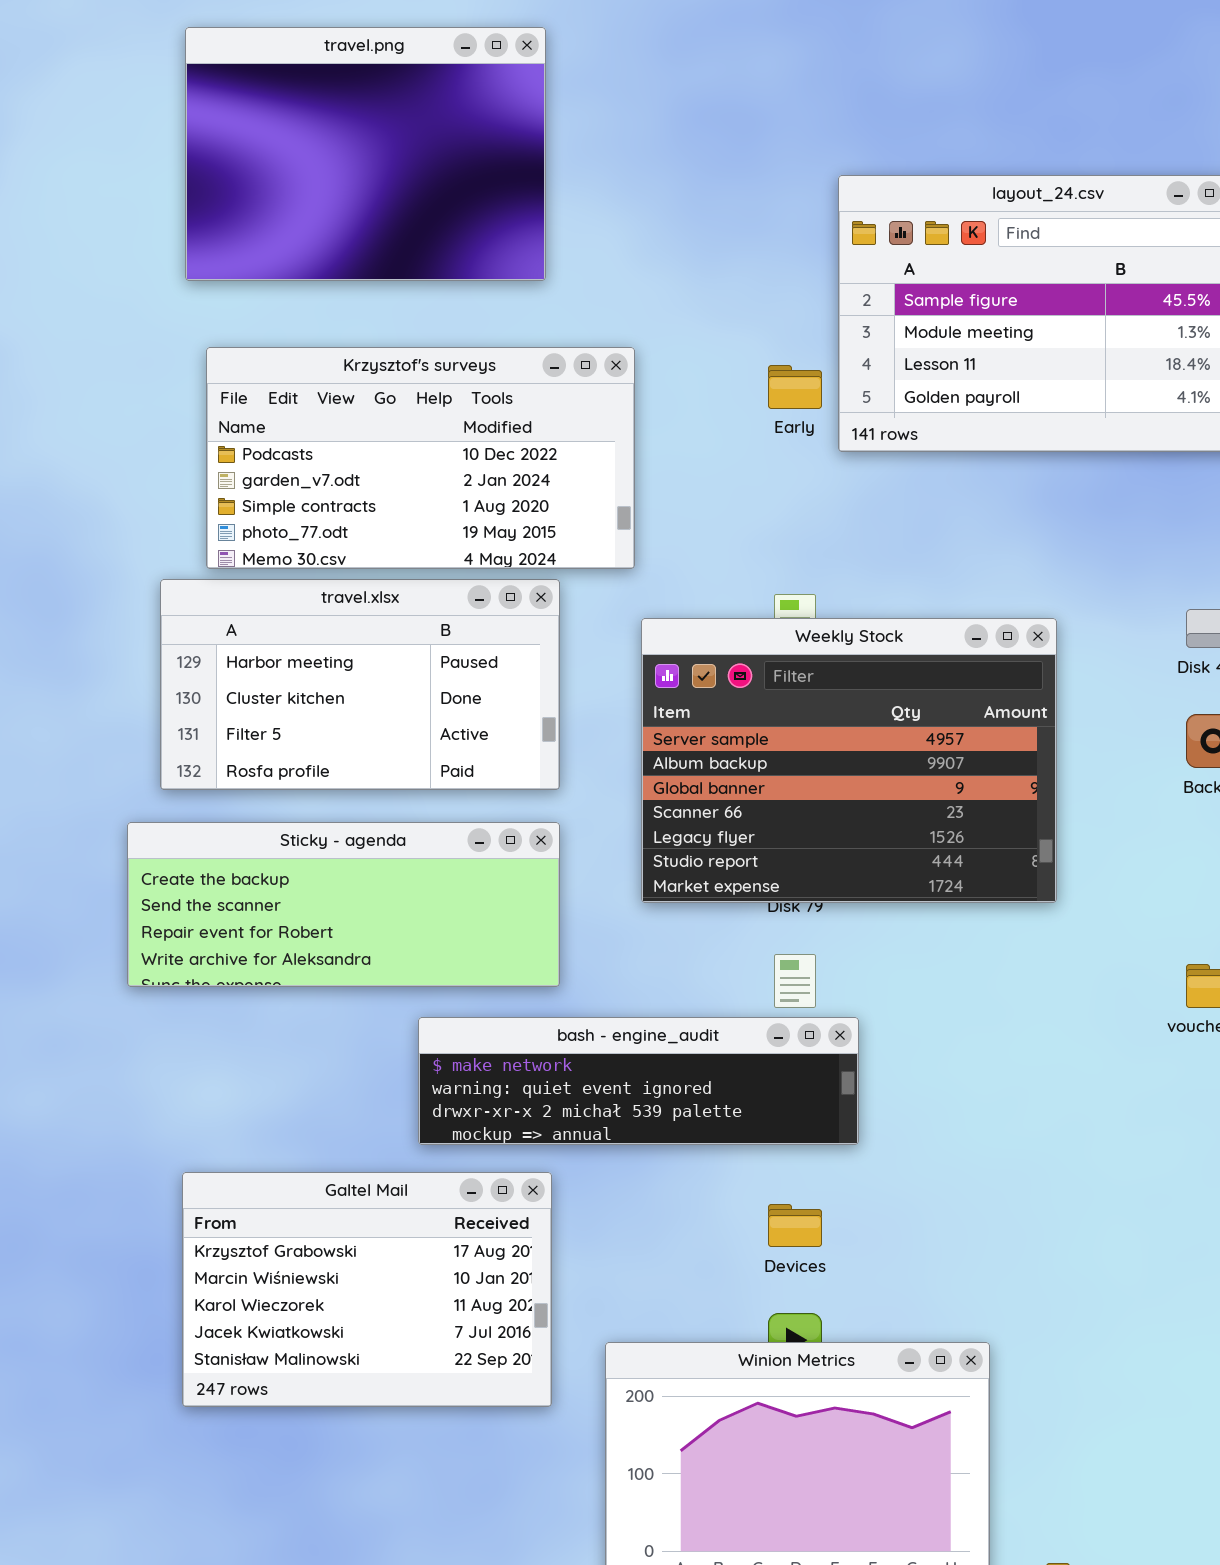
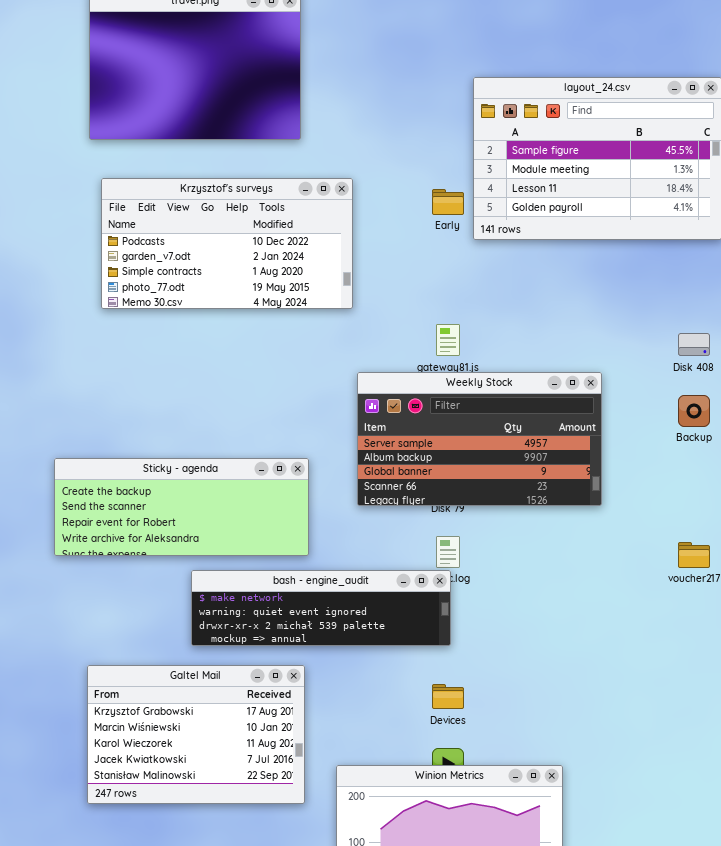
travel.xlsx: [160,579,560,790] -> none, closed
Weekly Stock: [641,618,1057,903] -> [357,372,602,506], resized
bash - engine_audit: [418,1017,859,1145] -> [191,570,451,646], moved

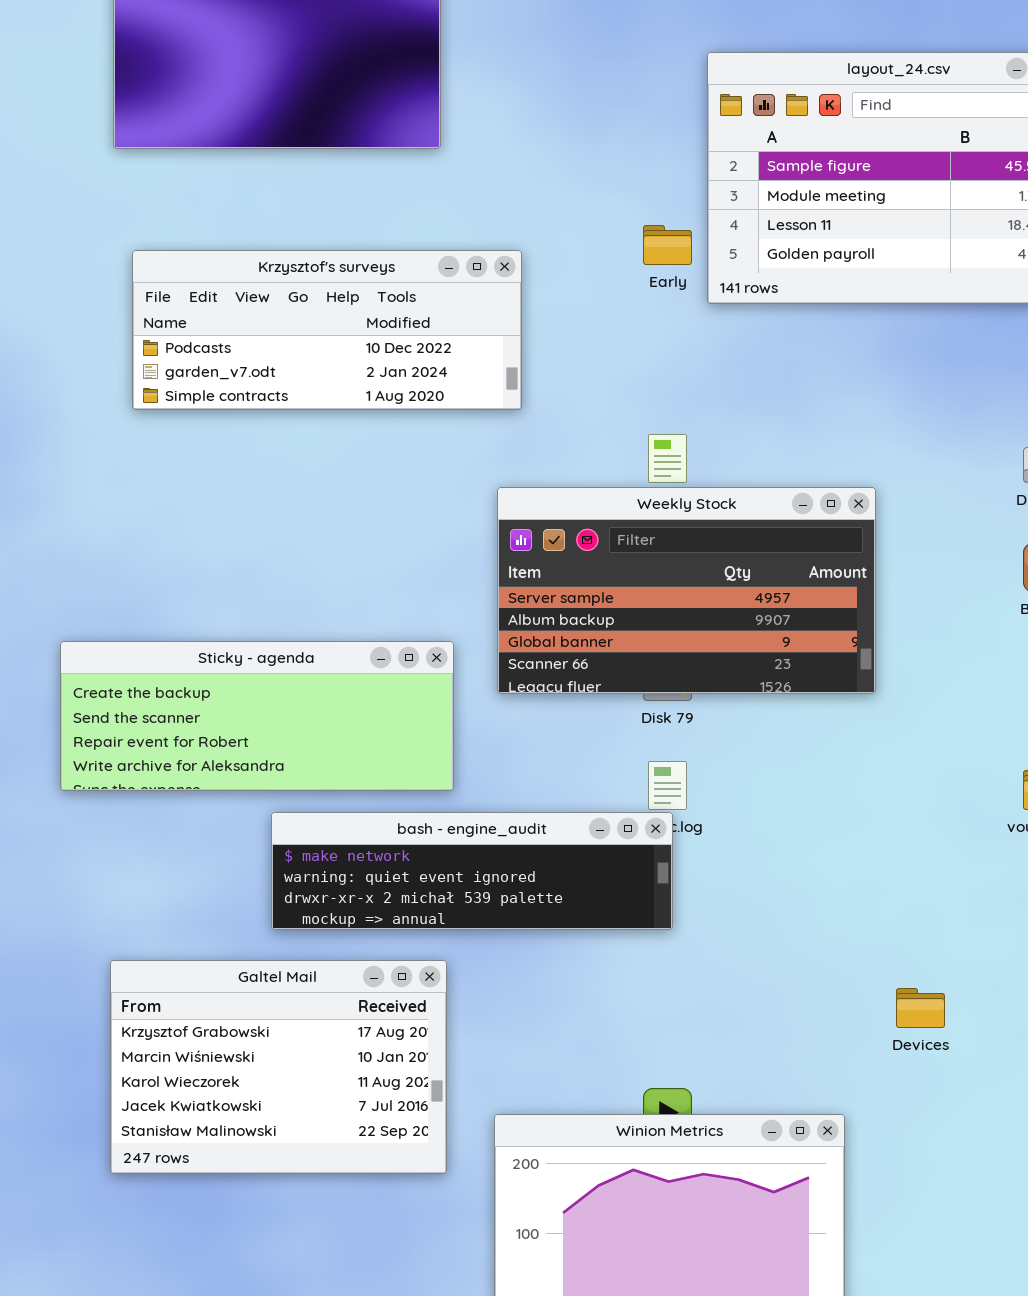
Krzysztof's surveys: [101,178,353,309] -> [132,250,522,410], resized
Weekly Stock: [357,372,602,506] -> [497,487,876,694], moved
Devices: [432,684,464,709] -> [896,988,945,1028], moved

